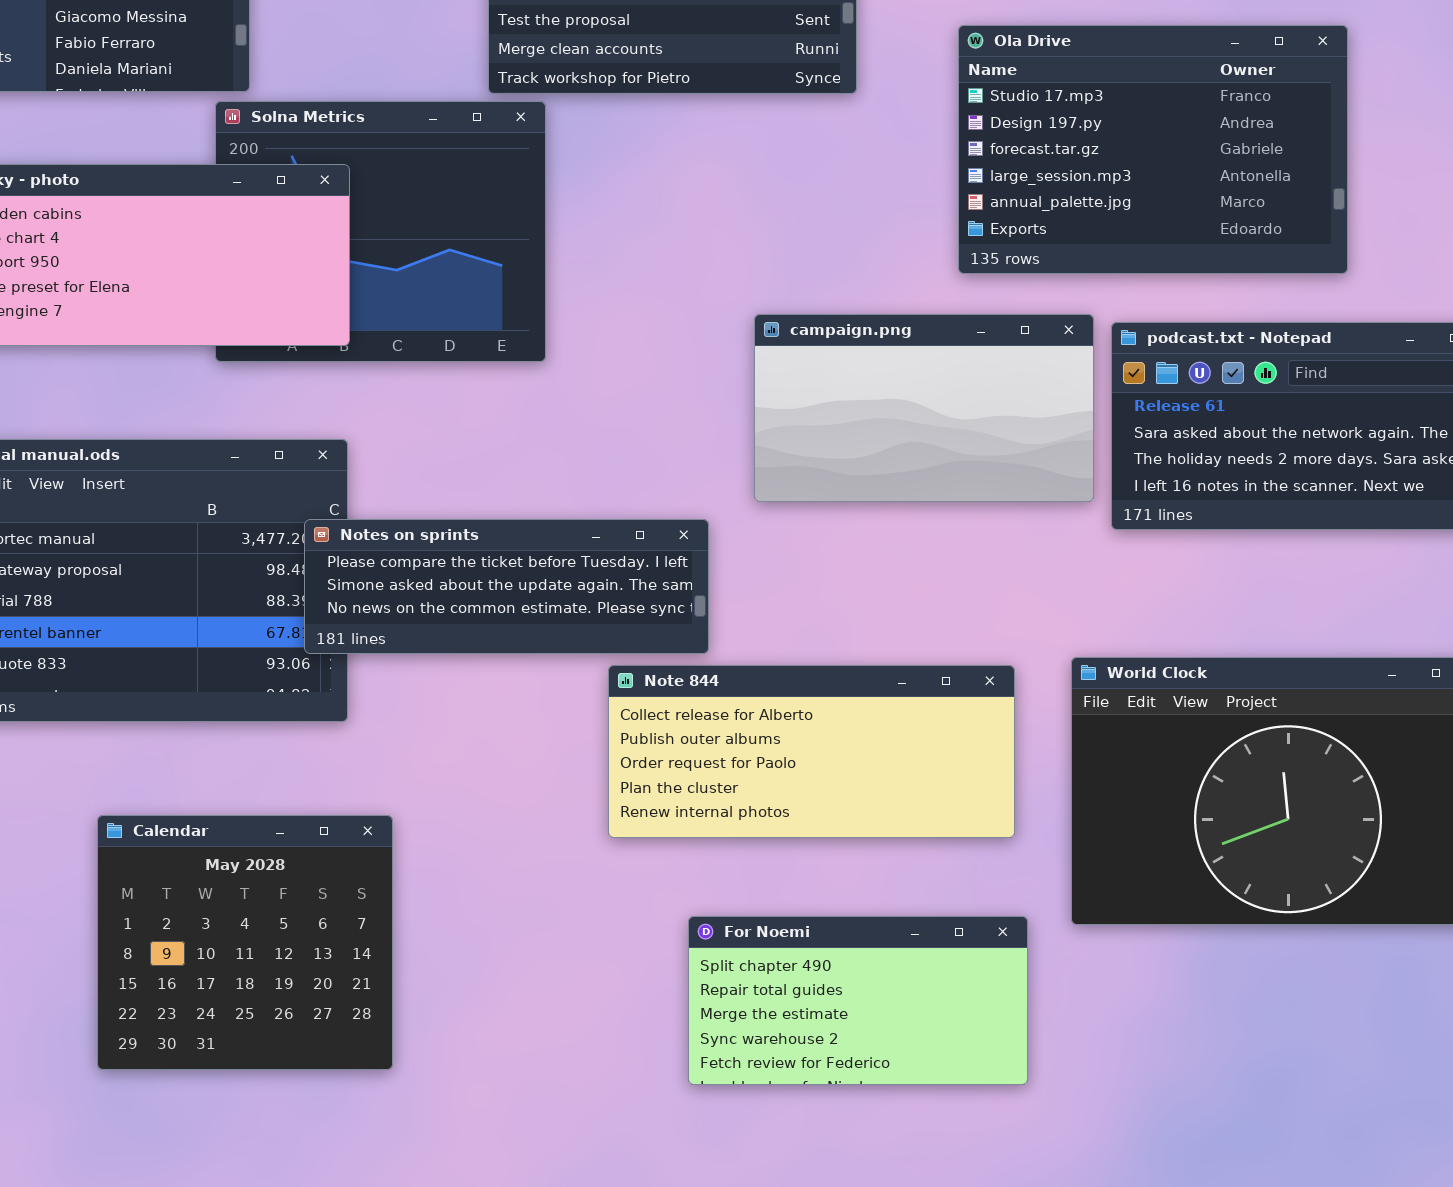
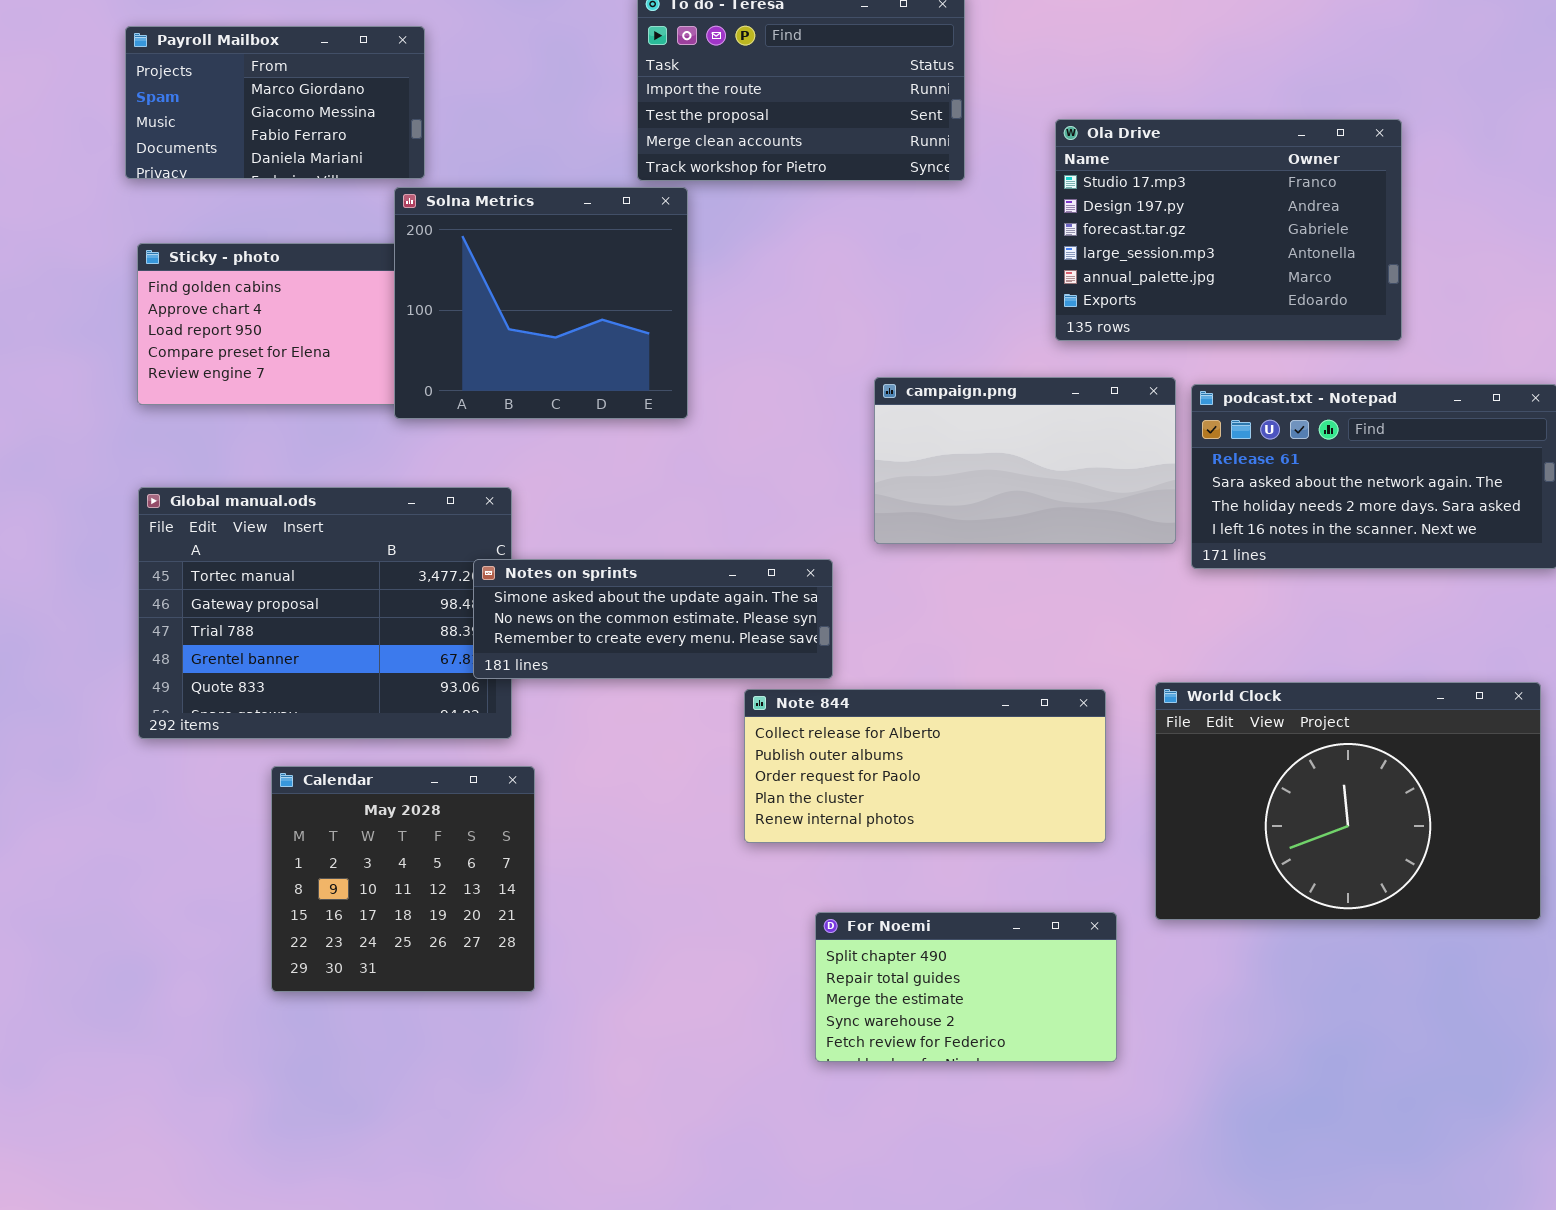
Solna Metrics: [215,101,546,362] -> [394,187,688,419], raised
Notes on sprints: [304,519,709,654] -> [473,559,833,679], scrolled down 1 row
Calendar: [97,815,393,1070] -> [271,766,535,992], moved

